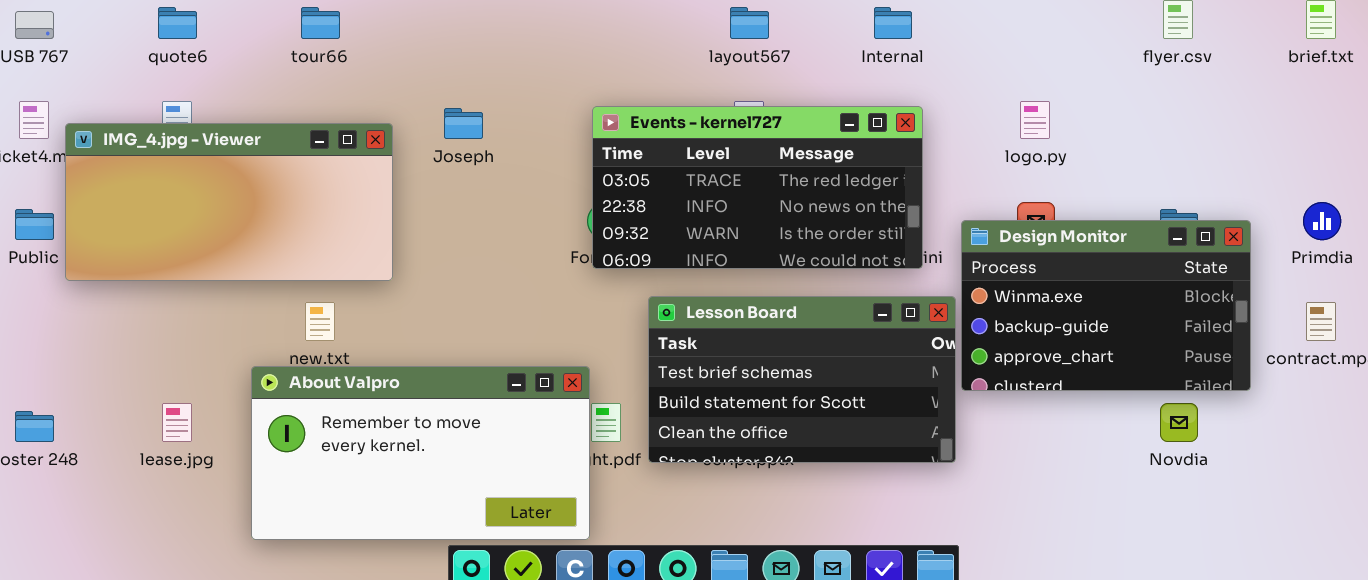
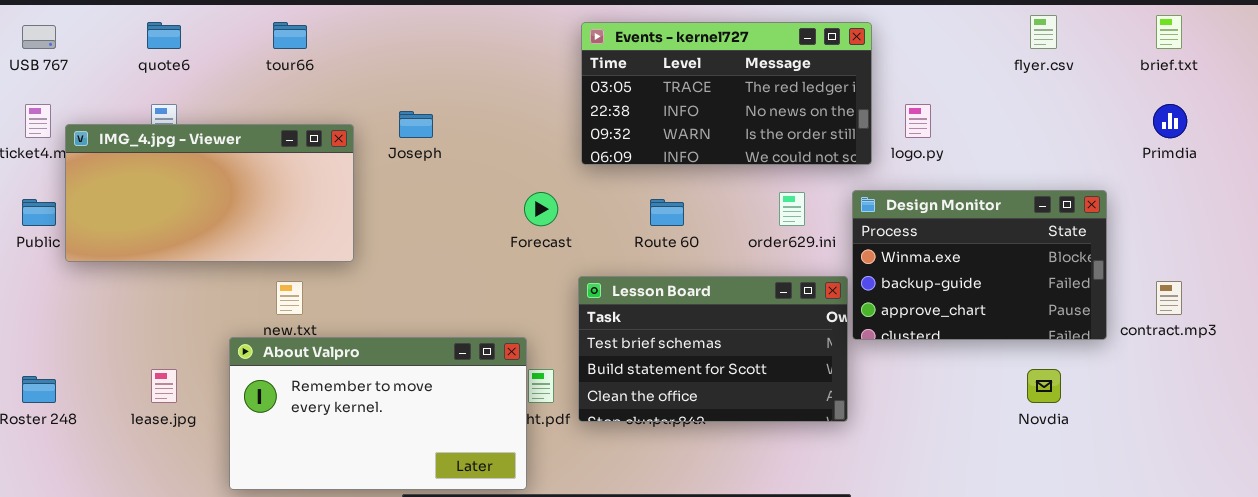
Events - kernel727: [592,106,923,269] -> [581,22,872,165], moved
Primdia: [1303,202,1341,240] -> [1153,104,1187,138], moved
Design Monitor: [961,220,1251,391] -> [852,190,1107,340], moved

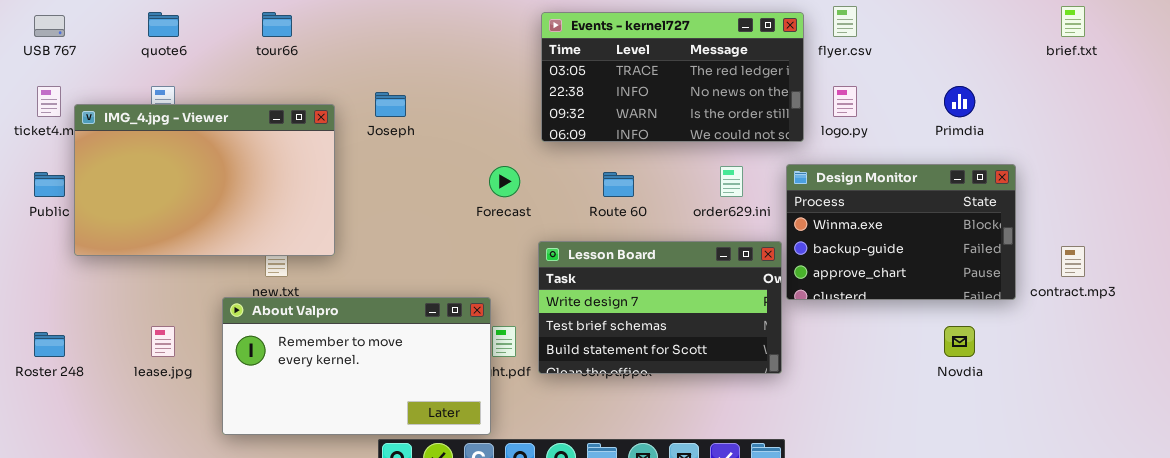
flyer.csv: [1030,15,1057,49] -> [833,6,857,37], moved
Primdia: [1153,104,1187,138] -> [944,86,975,117], moved
IMG_4.jpg - Viewer: [65,124,354,262] -> [74,104,335,256], resized
Lesson Board: [578,276,848,422] -> [538,241,782,374], scrolled up 1 row

